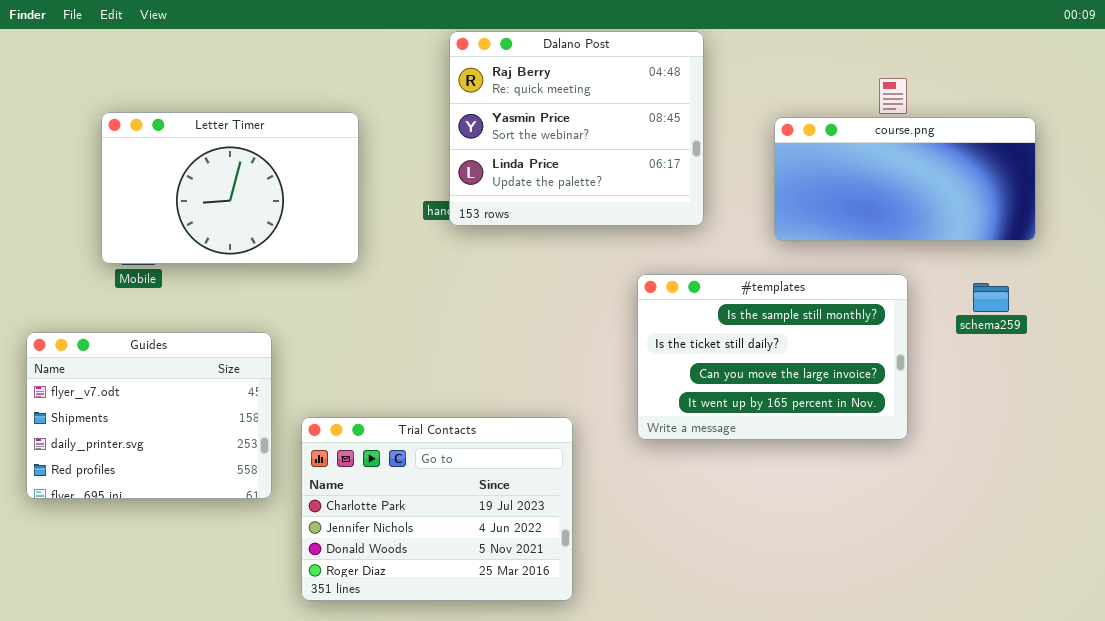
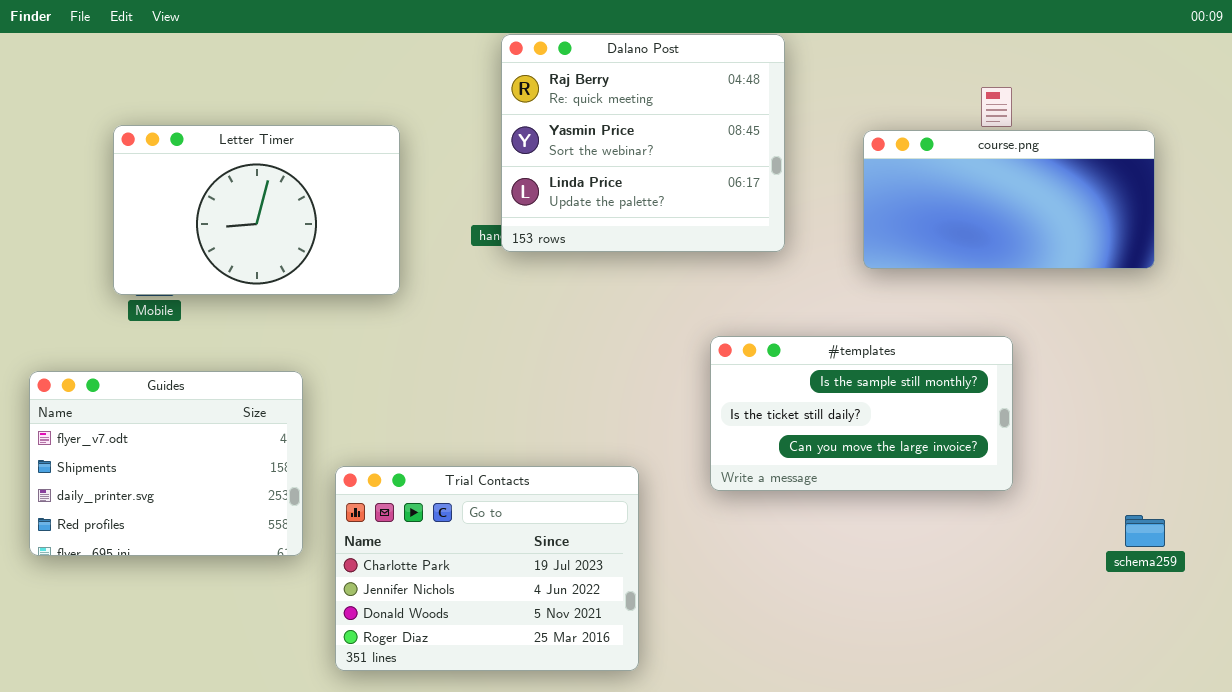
#templates: [637,274,908,440] -> [710,336,1013,491], resized
schema259: [973,283,1009,312] -> [1125,515,1165,547], moved

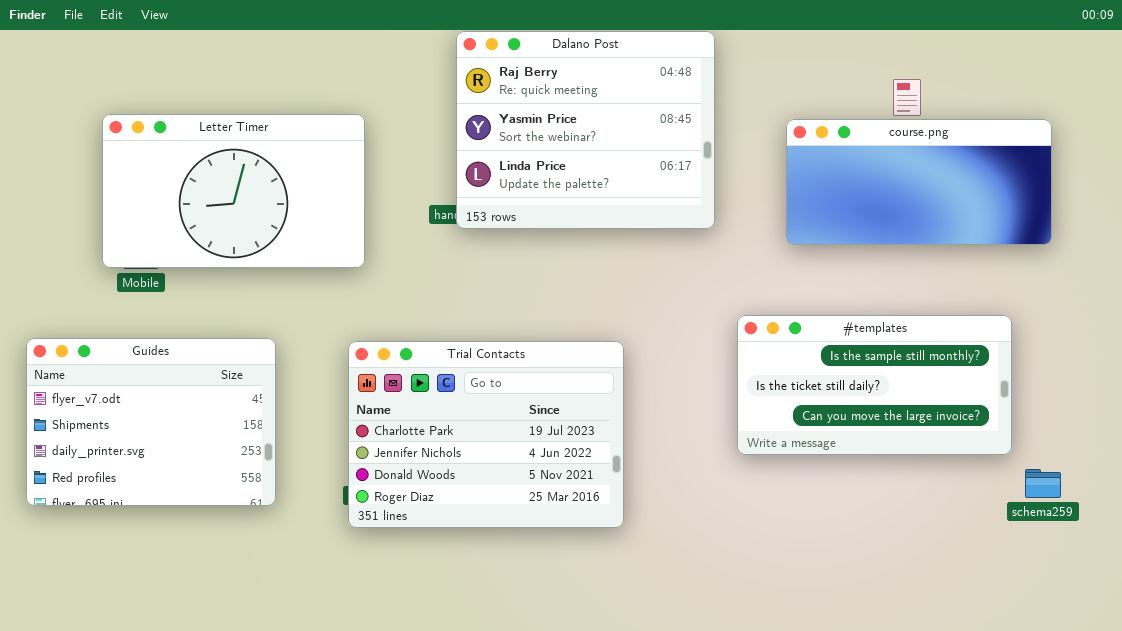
#templates: [710,336,1013,491] -> [737,315,1012,455], moved
Trial Contacts: [335,466,639,671] -> [348,341,624,528], moved

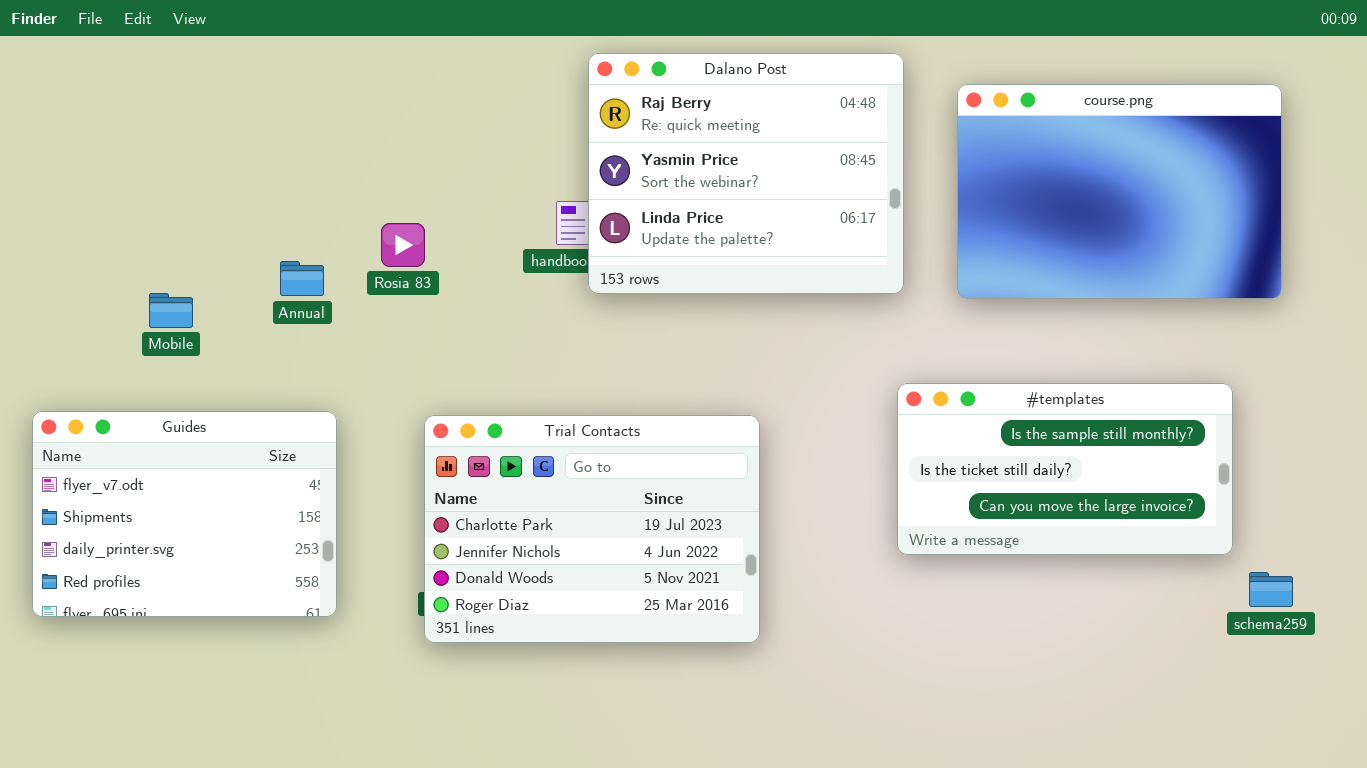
Dalano Post: [456,31,715,229] -> [588,53,904,294], moved
Letter Timer: [102,114,365,268] -> none, closed
course.png: [786,119,1052,245] -> [957,84,1282,299], resized

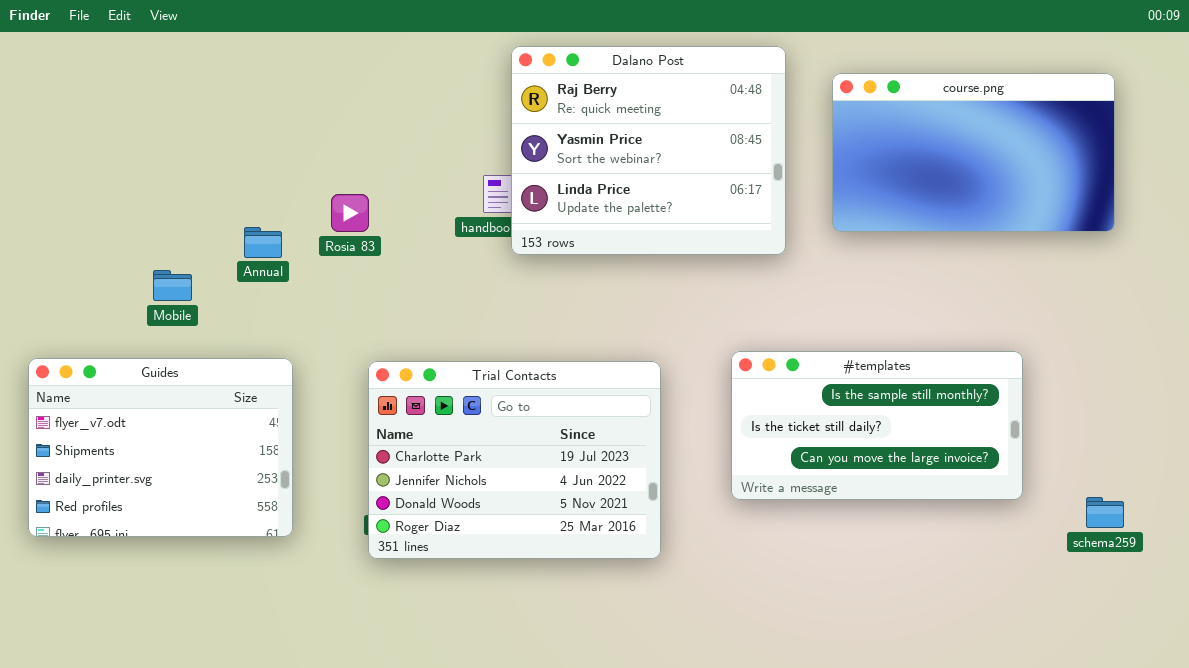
course.png: [957,84,1282,299] -> [832,73,1115,232], resized
Mobile: [149,293,193,328] -> [153,270,192,301], moved
#templates: [897,383,1233,555] -> [731,351,1023,500], moved

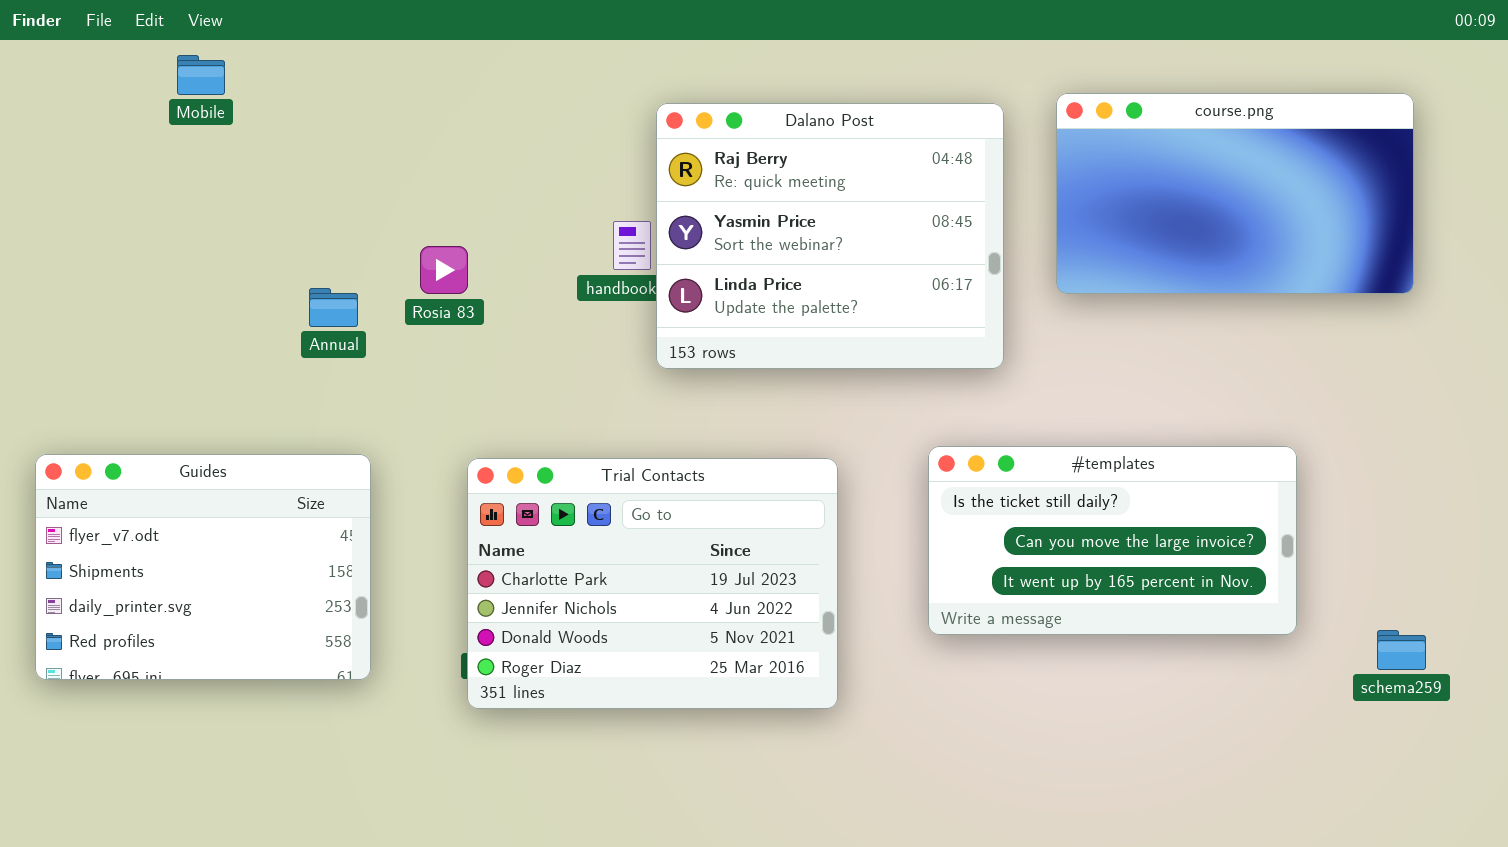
Dalano Post: [511,46,786,255] -> [656,103,1004,369], moved
Mobile: [153,270,192,301] -> [177,55,225,95], moved
#templates: [731,351,1023,500] -> [928,446,1297,635], scrolled down 1 row

